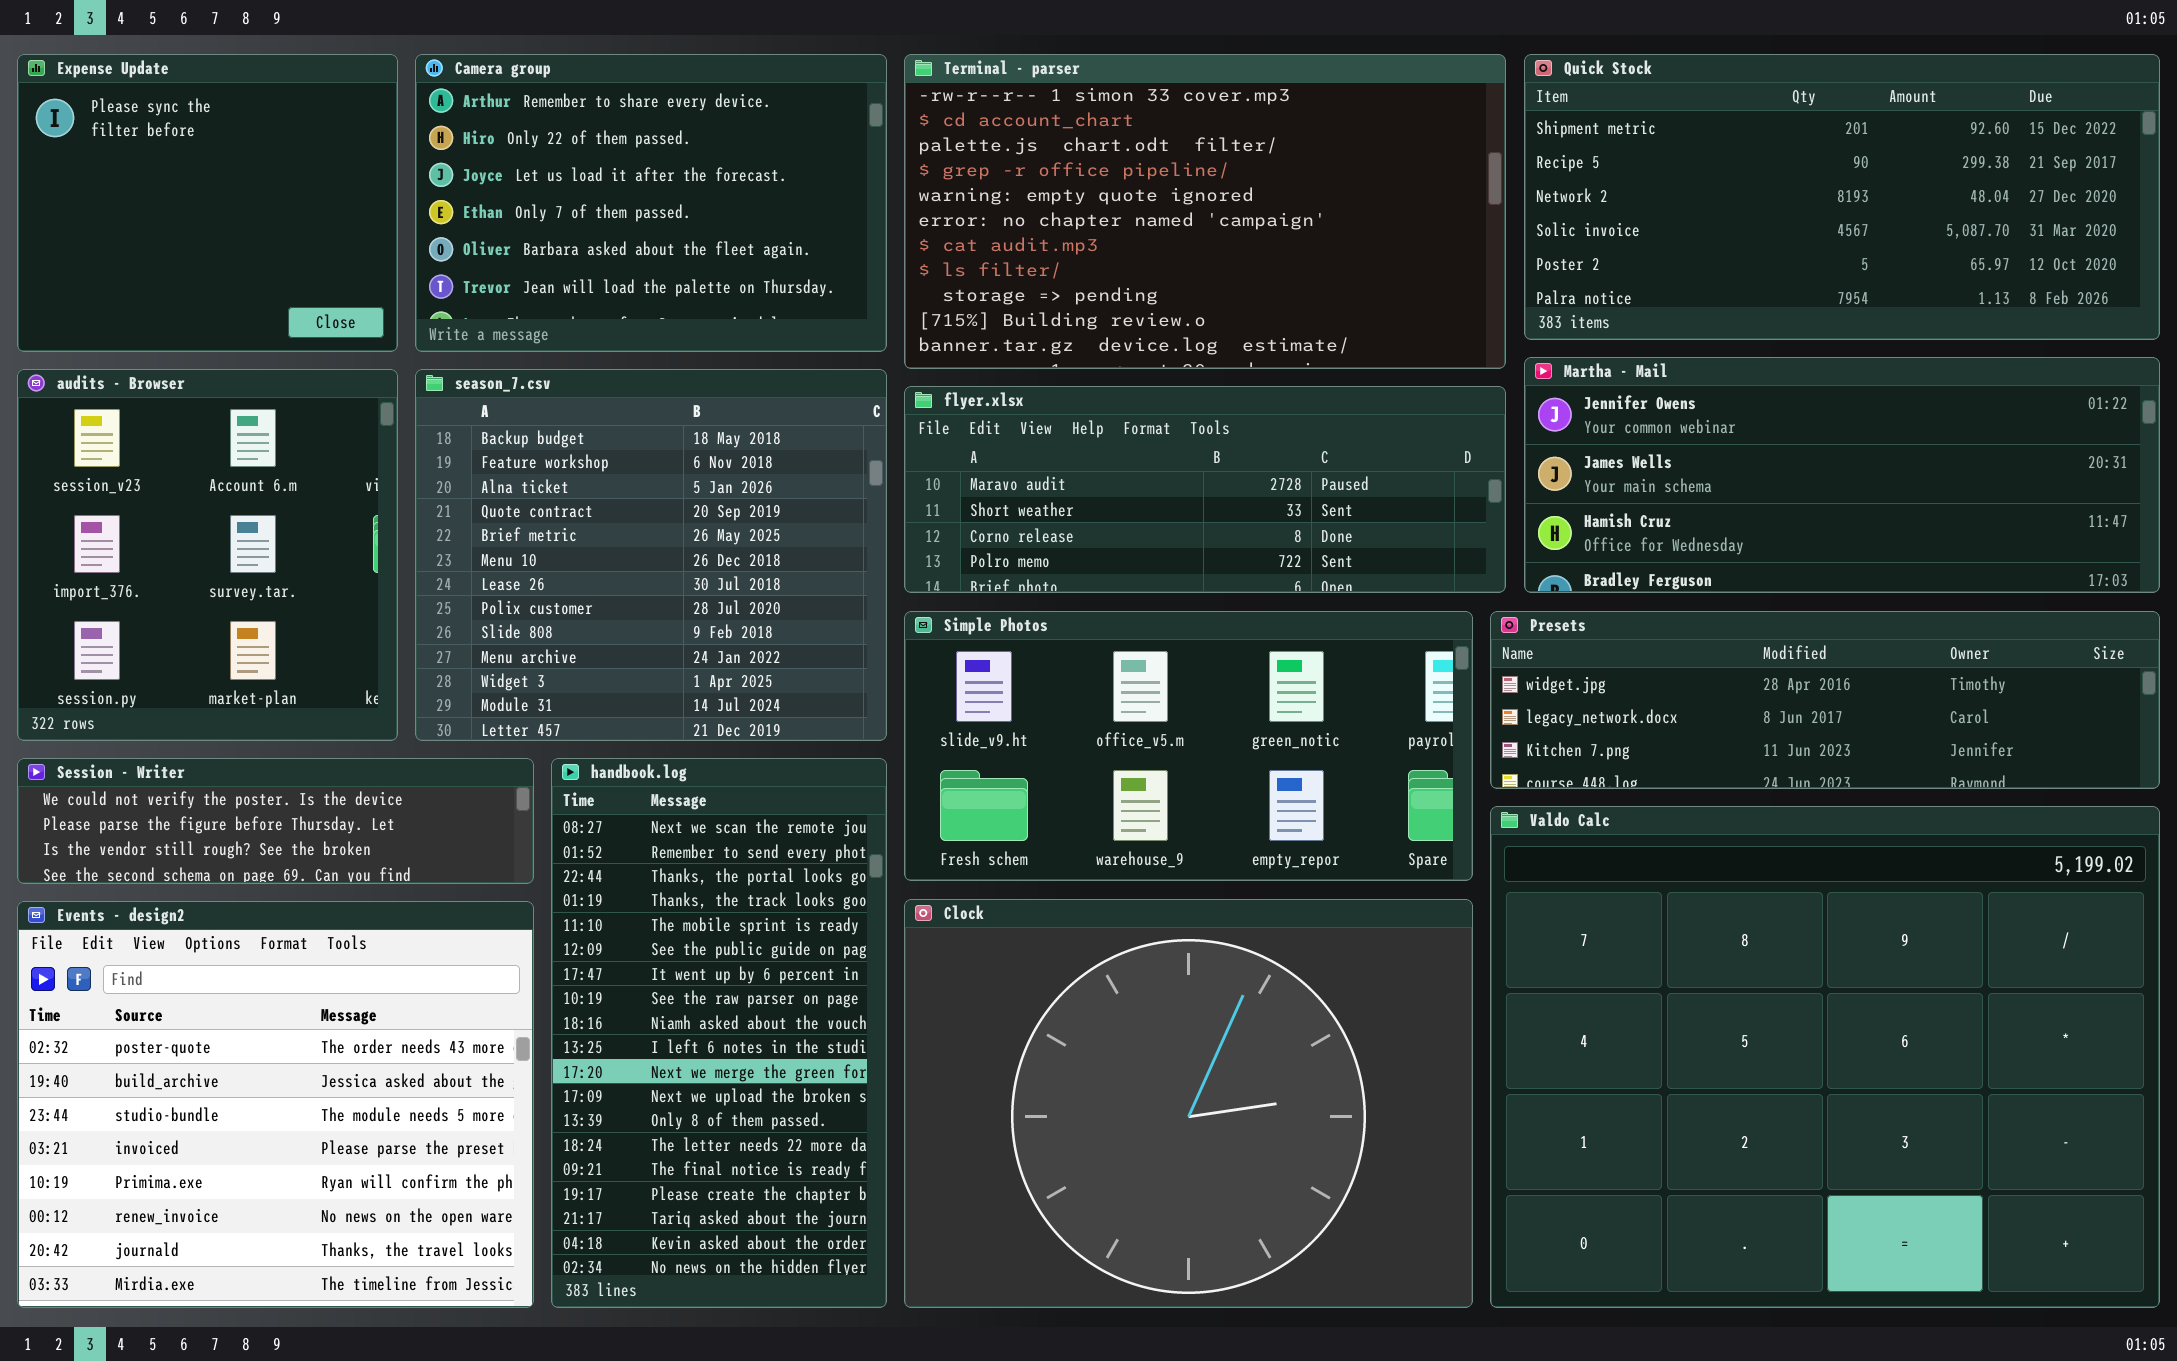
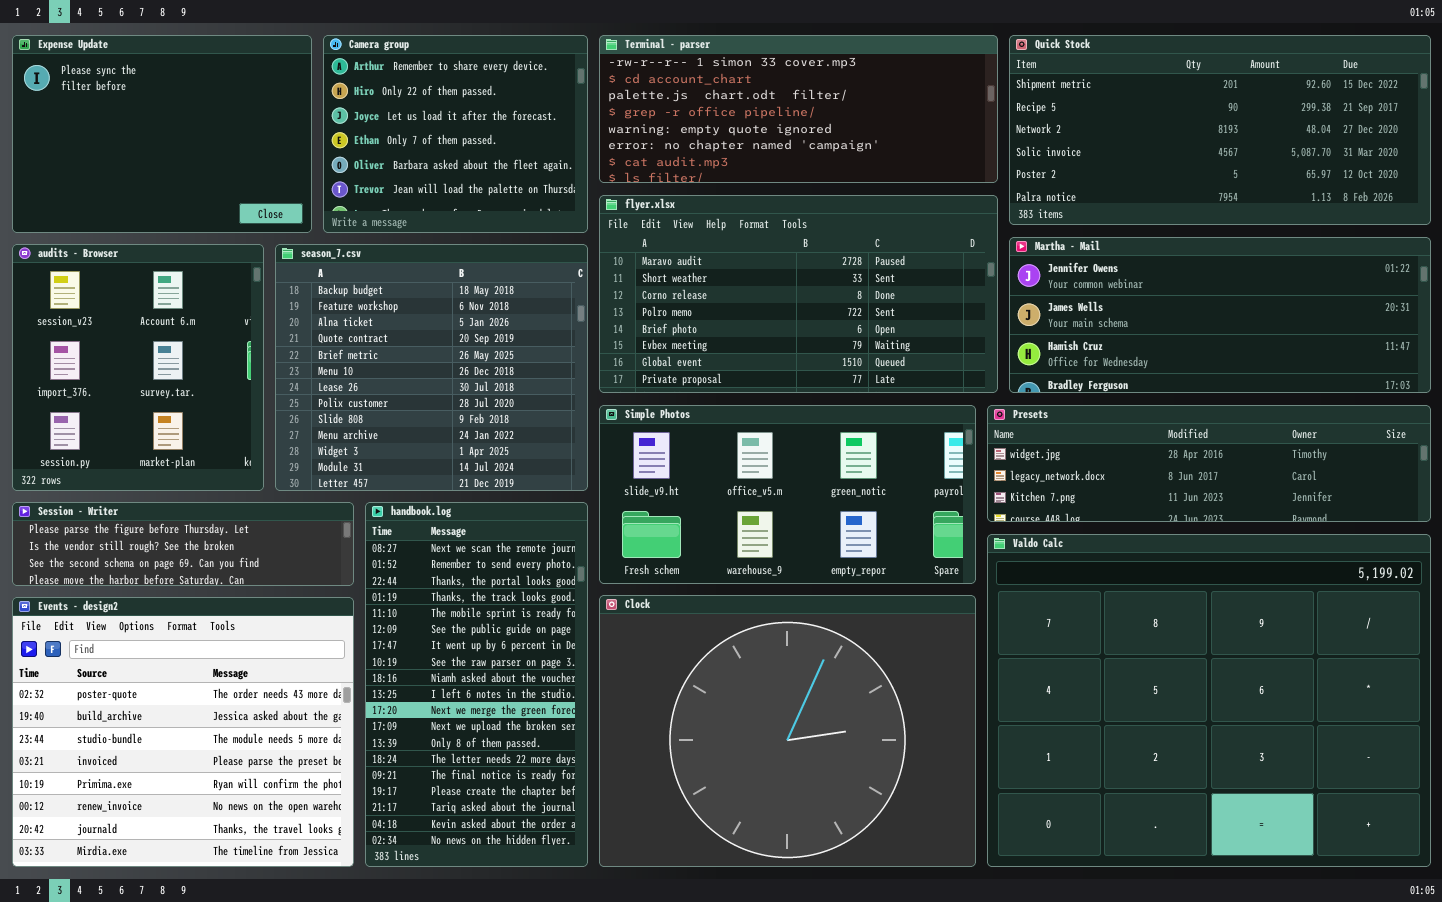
Expense Update: [17,54,398,352] -> [12,35,312,233], resized
Camera group: [415,54,887,352] -> [323,35,588,233], resized
Terminal - parser: [904,54,1506,369] -> [599,35,998,183], resized
flyer.xlsx: [904,386,1506,593] -> [599,195,998,393], resized
Session - Writer: [17,758,534,884] -> [12,502,354,586], scrolled down 1 row

